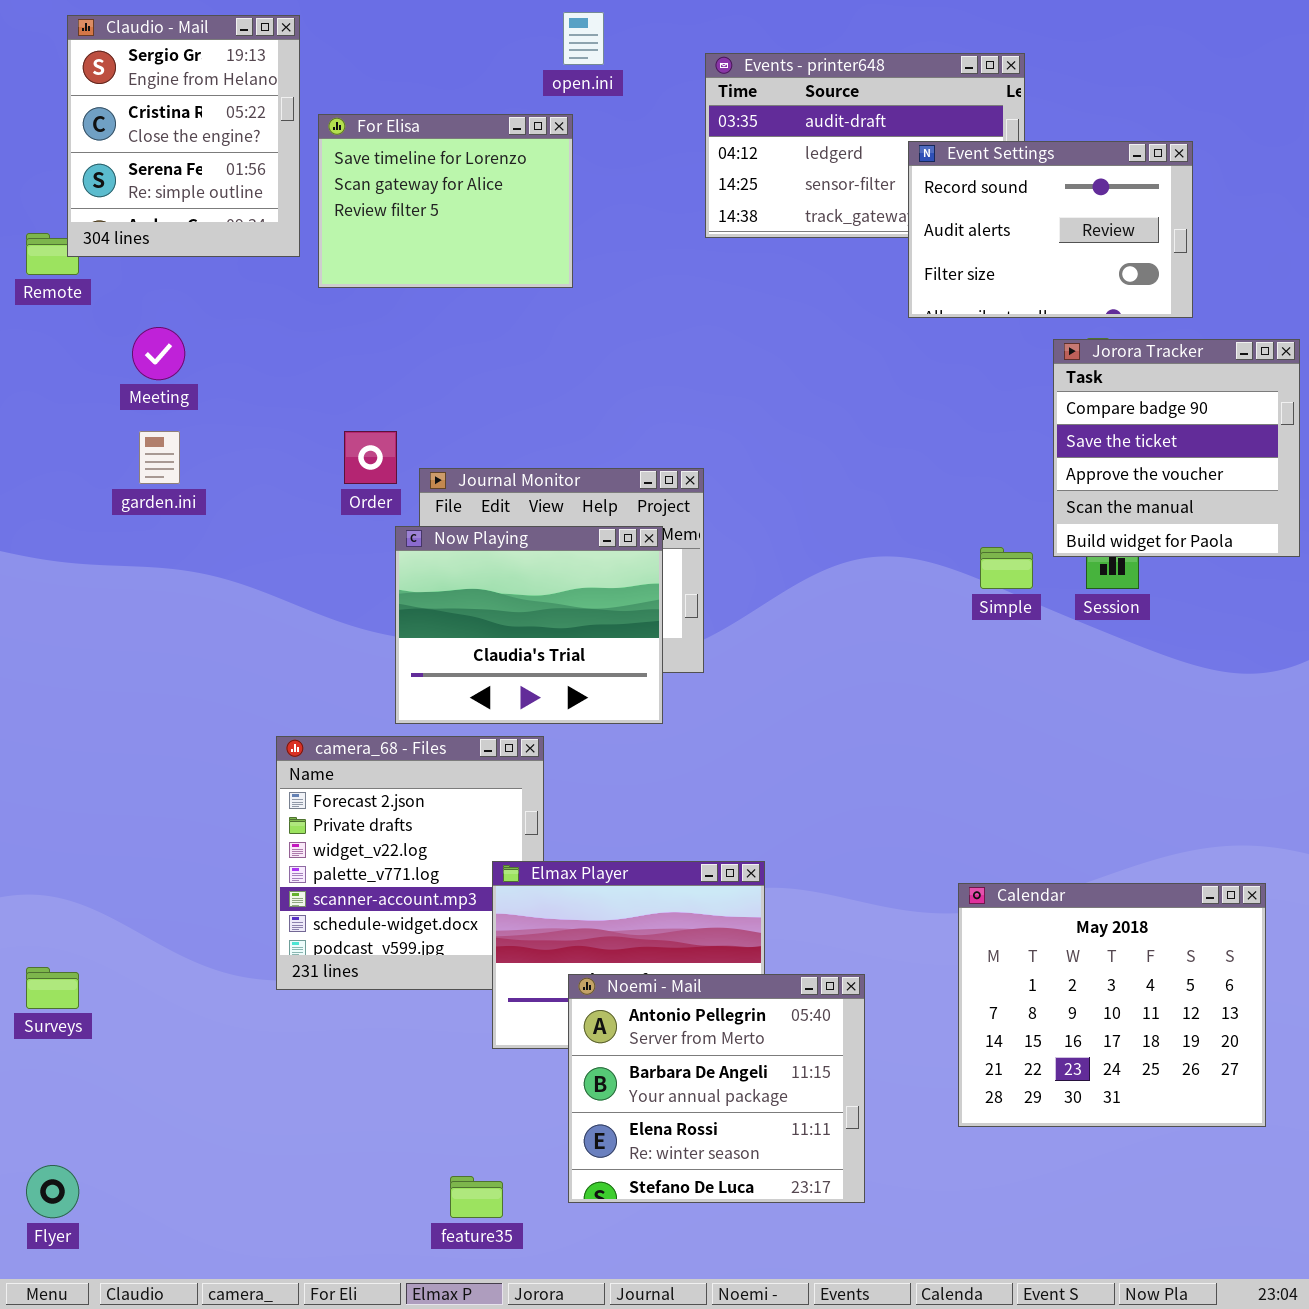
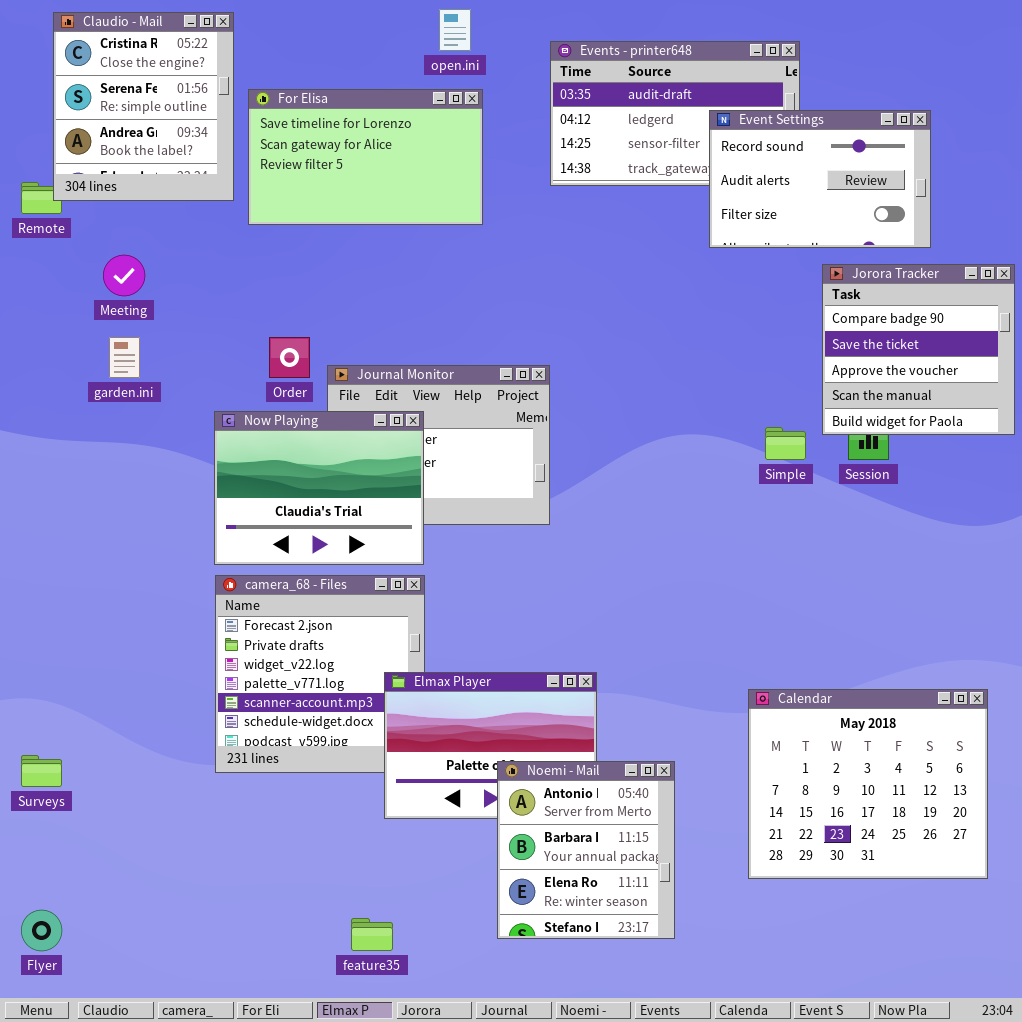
Claudio - Mail: [67,15,300,257] -> [53,12,234,201], scrolled down 1 row
For Elisa: [318,114,573,288] -> [248,89,483,225], resized
Now Playing: [395,526,663,724] -> [214,411,424,565], moved
Noemi - Mail: [568,974,865,1203] -> [497,761,675,939], resized

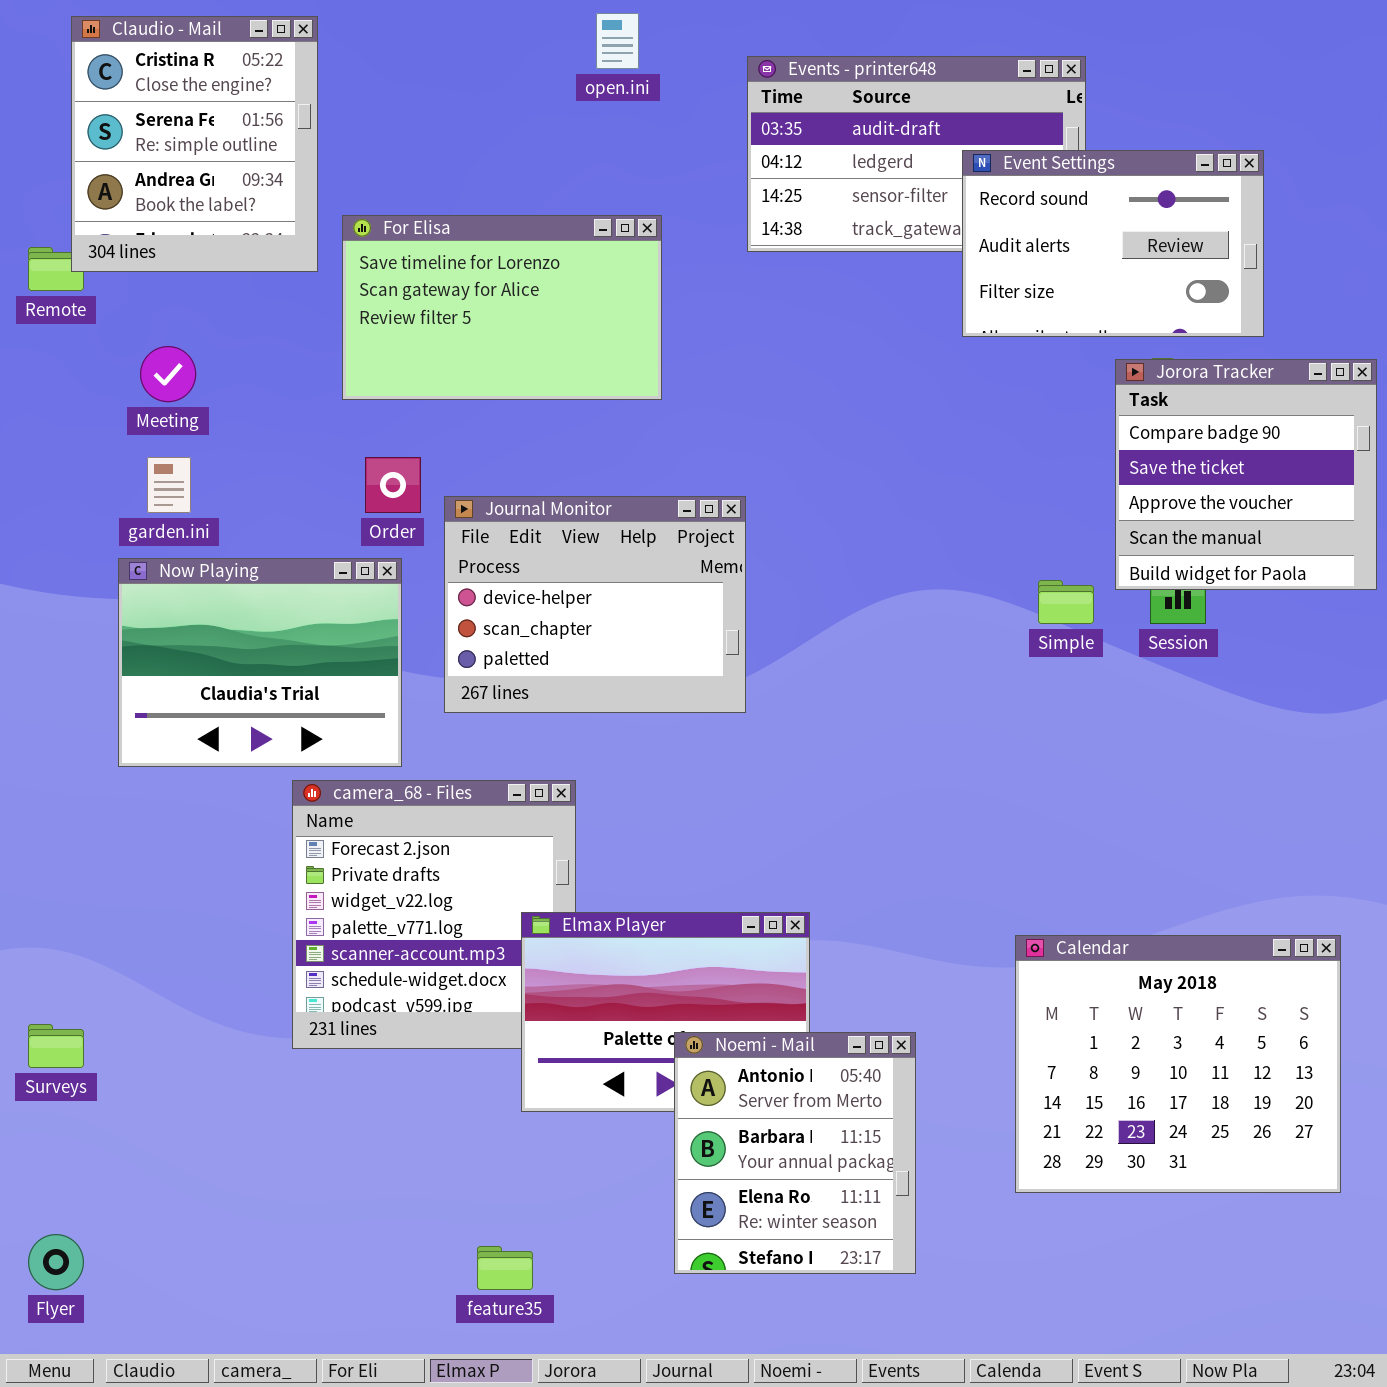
For Elisa: [248,89,483,225] -> [342,215,662,400], moved
Now Playing: [214,411,424,565] -> [118,558,402,767], moved

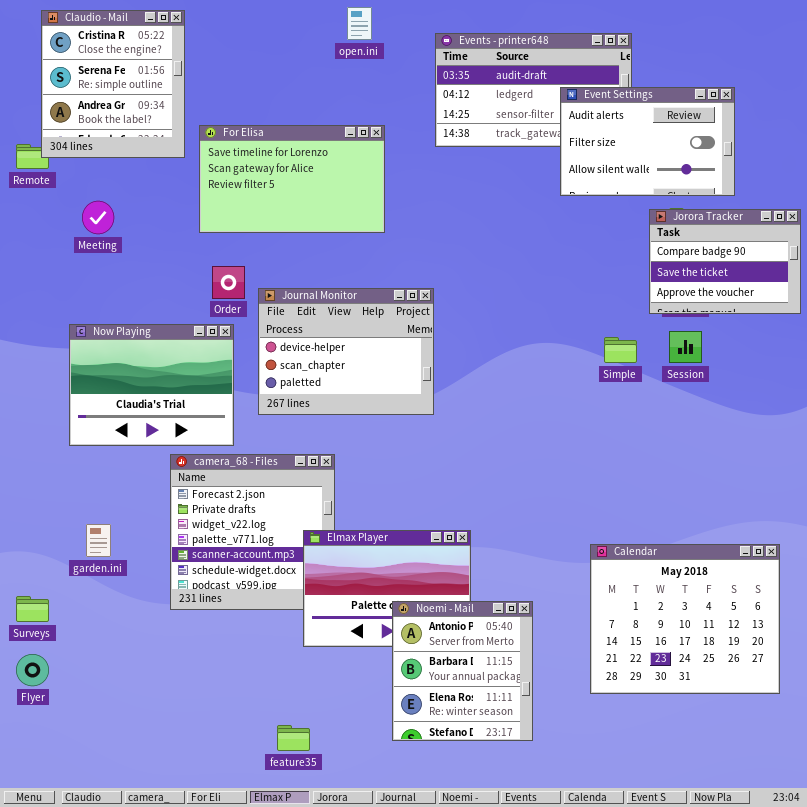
Event Settings: [962,150,1264,337] -> [560,87,735,196], scrolled down 1 row
Jorora Tracker: [1115,359,1377,590] -> [649,209,801,314], resized
garden.ini: [147,457,191,513] -> [86,524,111,557], moved
Flyer: [28,1234,84,1290] -> [16,654,49,686], moved

